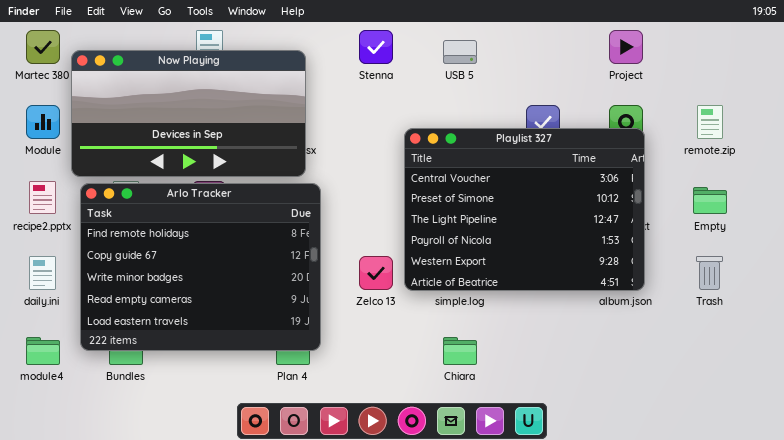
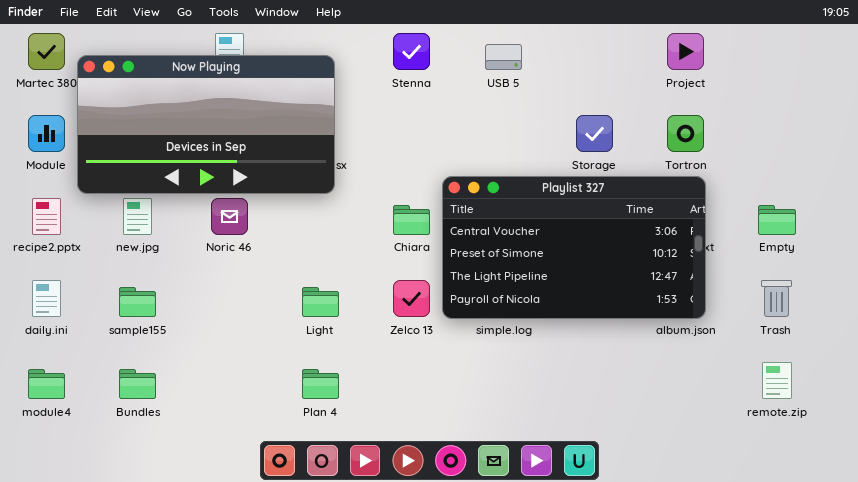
remote.zip: [697,105,723,139] -> [762,362,792,399], moved
Playlist 327: [404,128,645,291] -> [442,176,706,319], resized
Arlo Tracker: [80,183,321,351] -> none, closed
Chiara: [443,337,477,365] -> [393,205,430,235], moved

